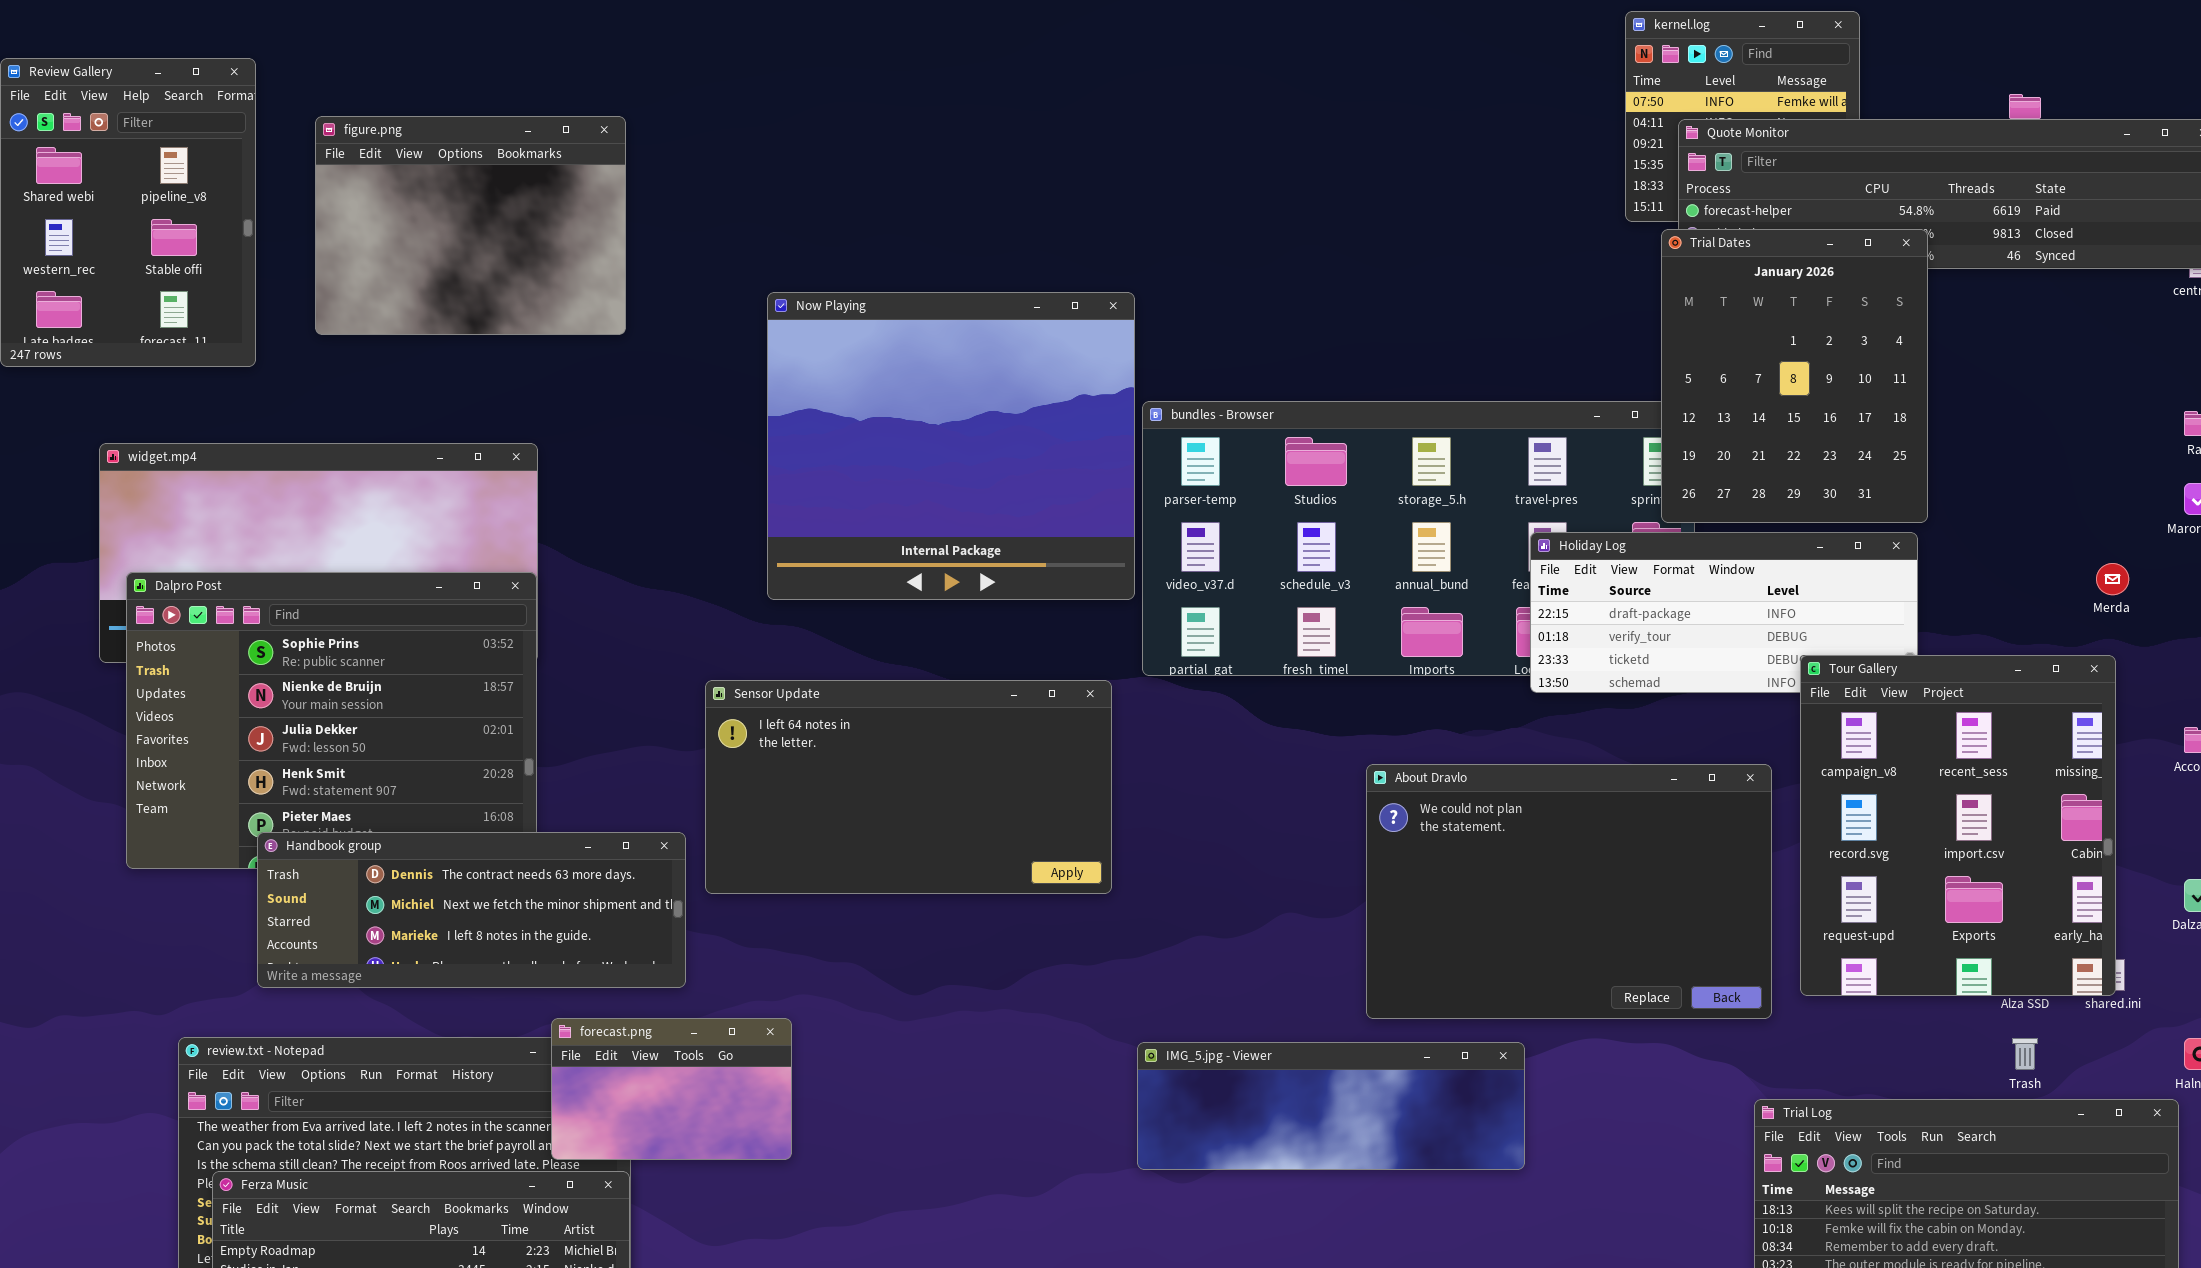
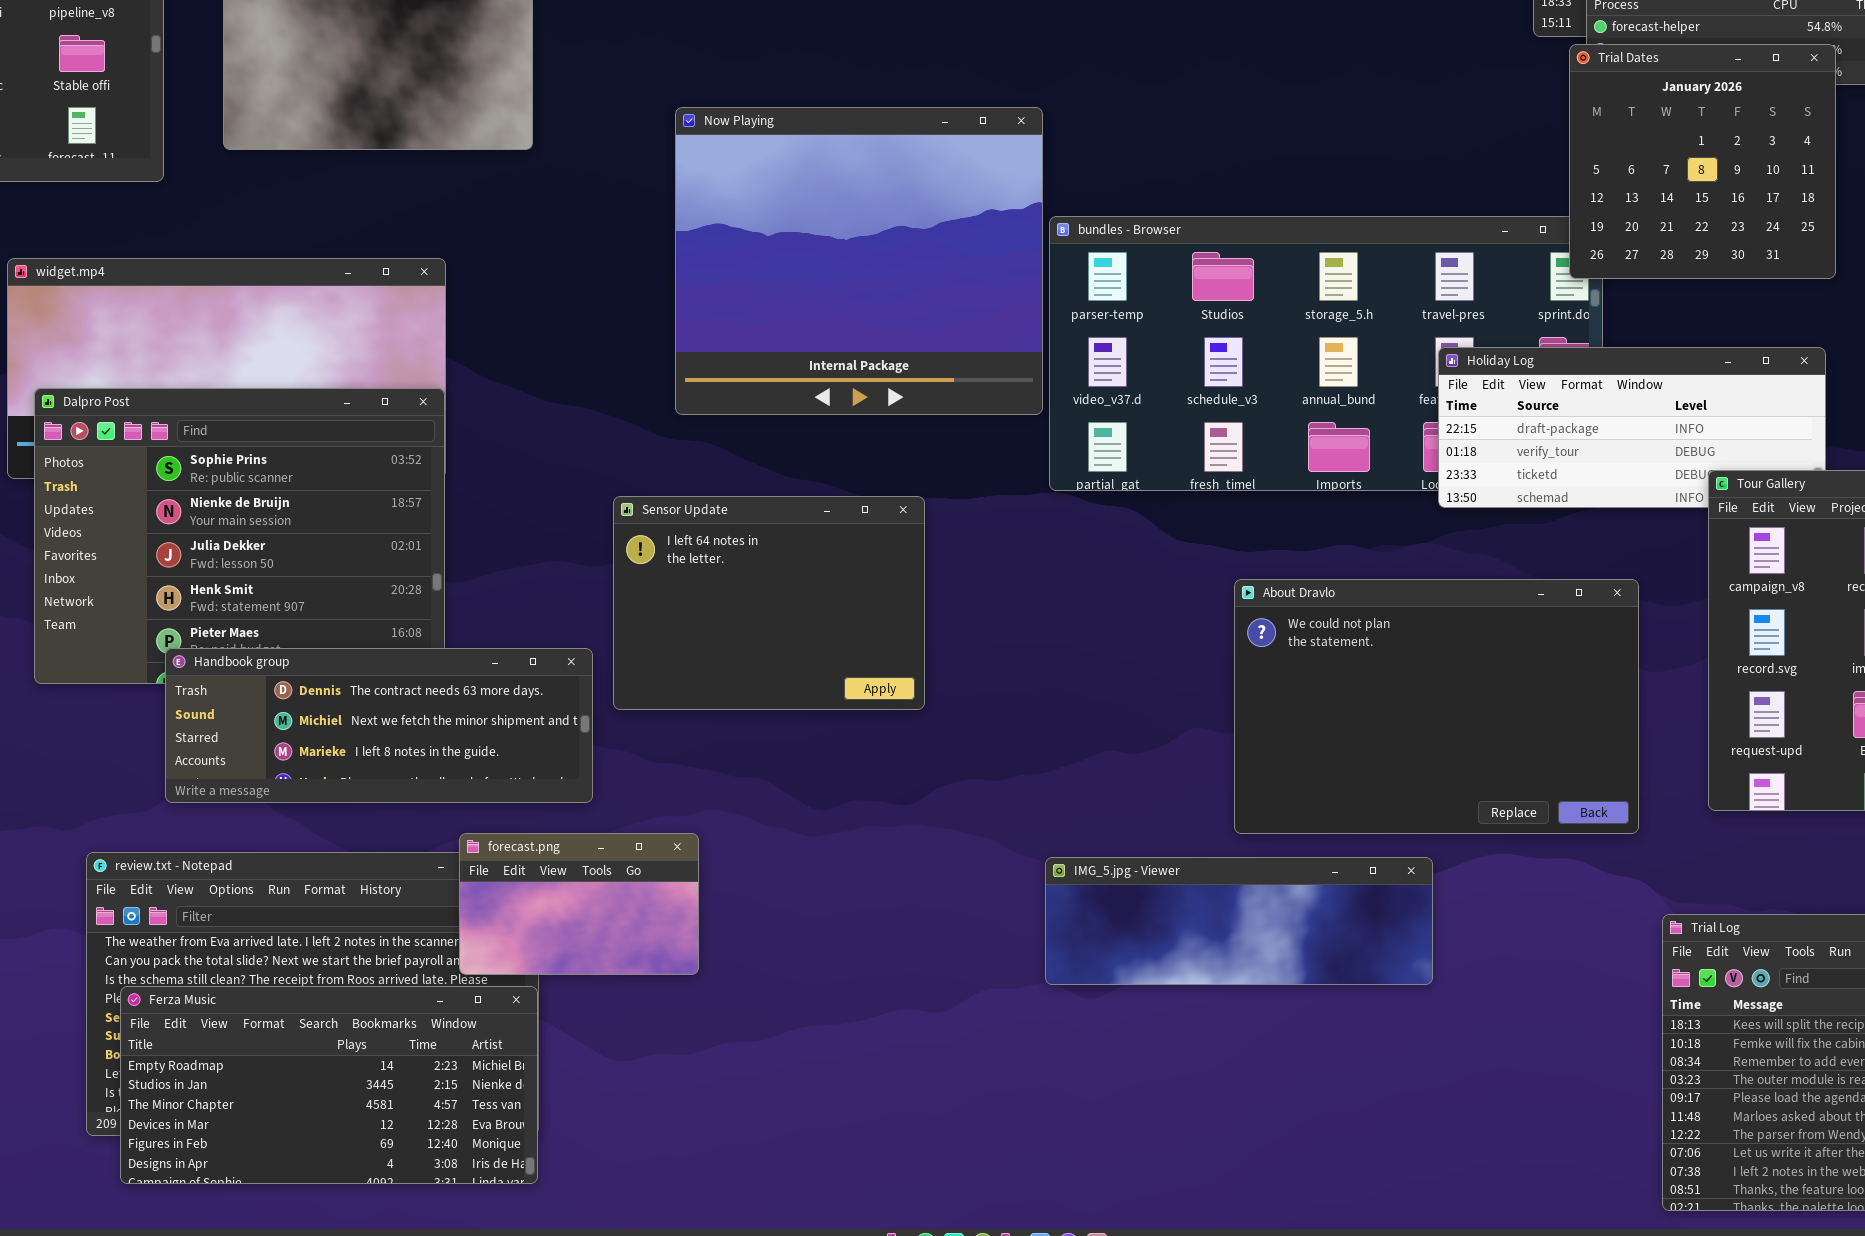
Trial Dates: [1661,229,1928,523] -> [1569,44,1836,279], resized
Sensor Update: [705,680,1112,894] -> [613,496,925,710], resized
About Dravlo: [1366,764,1772,1019] -> [1234,579,1639,834], moved

